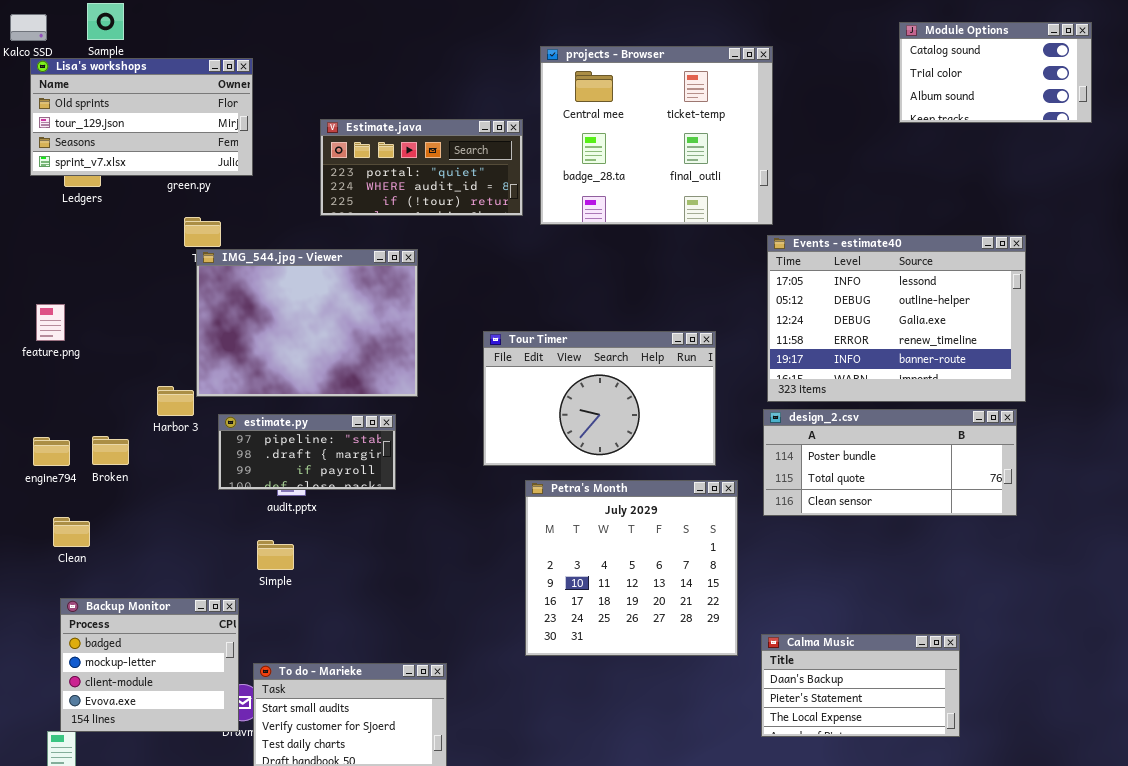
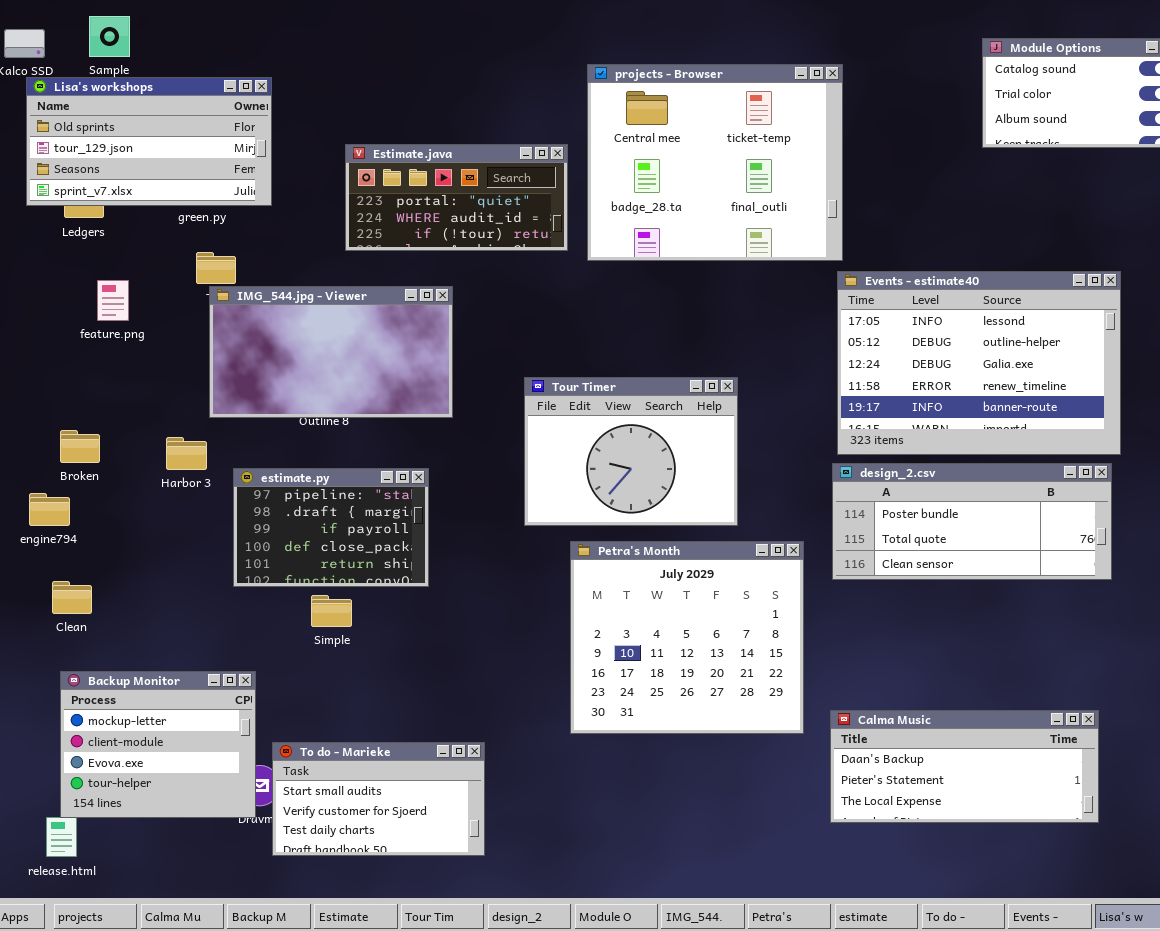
IMG_544.jpg - Viewer: [196,249,418,397] -> [209,286,453,418], resized
feature.png: [36,304,65,341] -> [97,280,129,321], moved
Tour Timer: [483,331,716,466] -> [524,377,738,526], resized
estimate.py: [218,414,396,490] -> [233,468,429,587], resized
Broken: [92,436,129,465] -> [60,430,100,463], moved
Simple: [257,540,294,570] -> [311,595,352,627], moved
Backup Monitor: [60,598,239,732] -> [60,671,256,818], scrolled down 1 row
Calma Music: [761,634,960,737] -> [830,710,1099,823], resized

